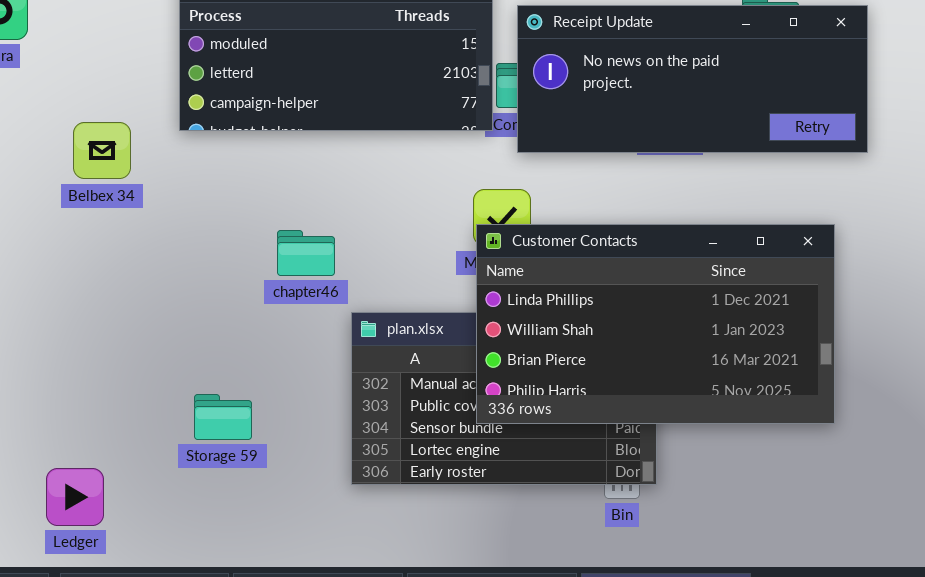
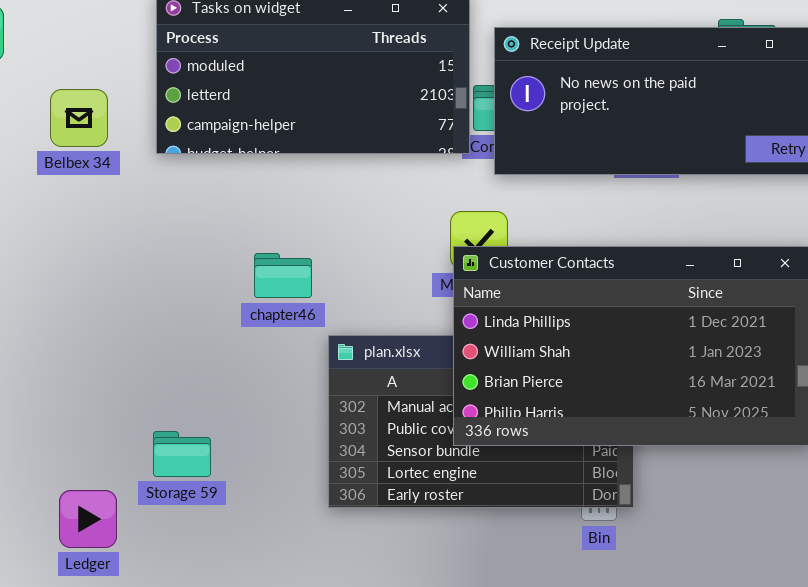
Belbex 34: [73,122,131,179] -> [50,89,108,147], moved
Storage 59: [194,394,252,440] -> [153,431,211,477], moved
Ledger: [46,468,104,526] -> [59,490,117,548], moved

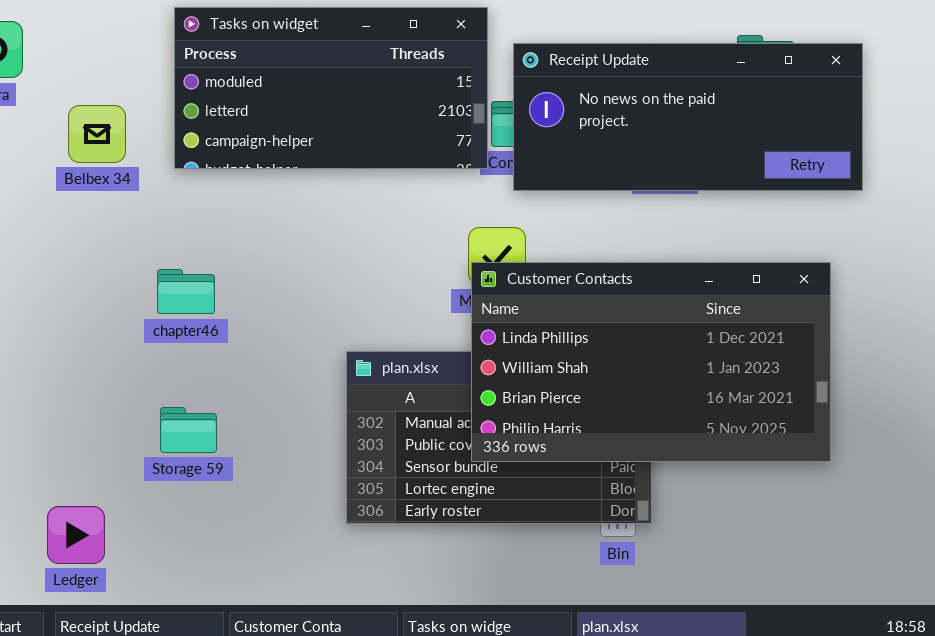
chapter46: [254,253,312,298] -> [157,269,215,314], moved
Storage 59: [153,431,211,477] -> [160,407,217,453], moved
Ledger: [59,490,117,548] -> [47,506,105,564], moved

